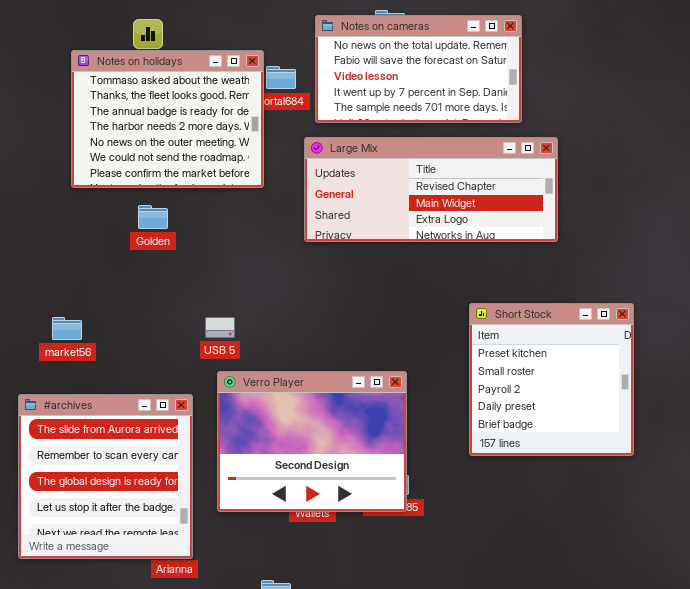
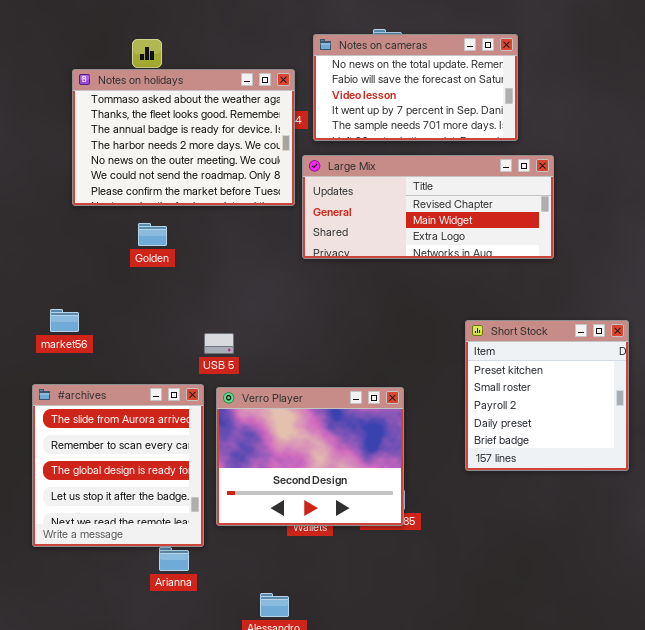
Notes on holidays: [71,50,264,188] -> [72,69,295,206], resized
market56: [52,317,82,340] -> [50,309,79,332], moved
#archives: [18,394,193,559] -> [32,384,204,547], moved

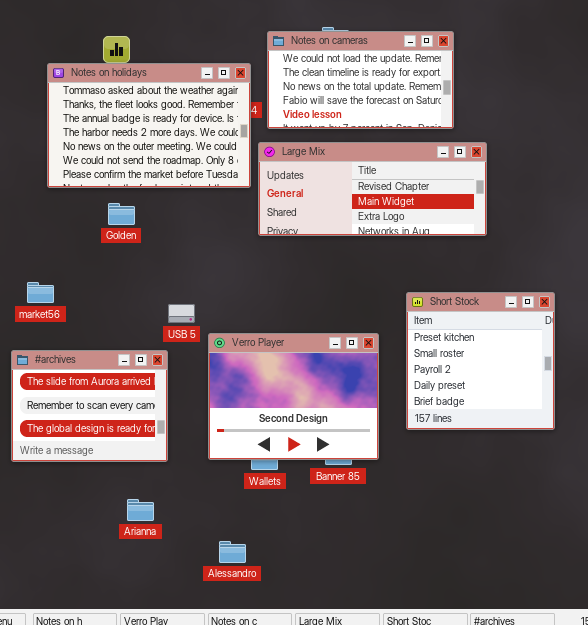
Notes on cameras: [313,34,518,141] -> [267,31,454,129], scrolled up 2 rows
#archives: [32,384,204,547] -> [11,350,168,462], resized
Verro Player: [216,387,404,526] -> [208,333,379,460], moved

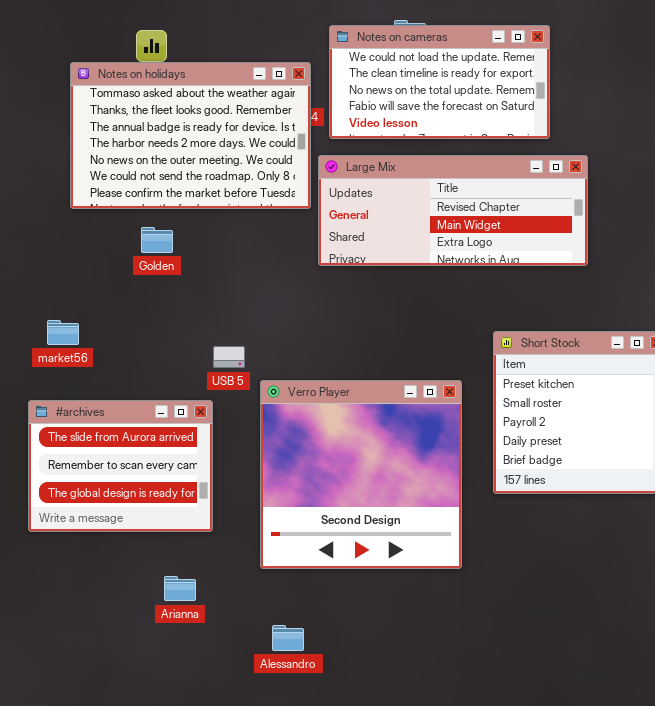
Verro Player: [208,333,379,460] -> [260,380,462,569], resized

